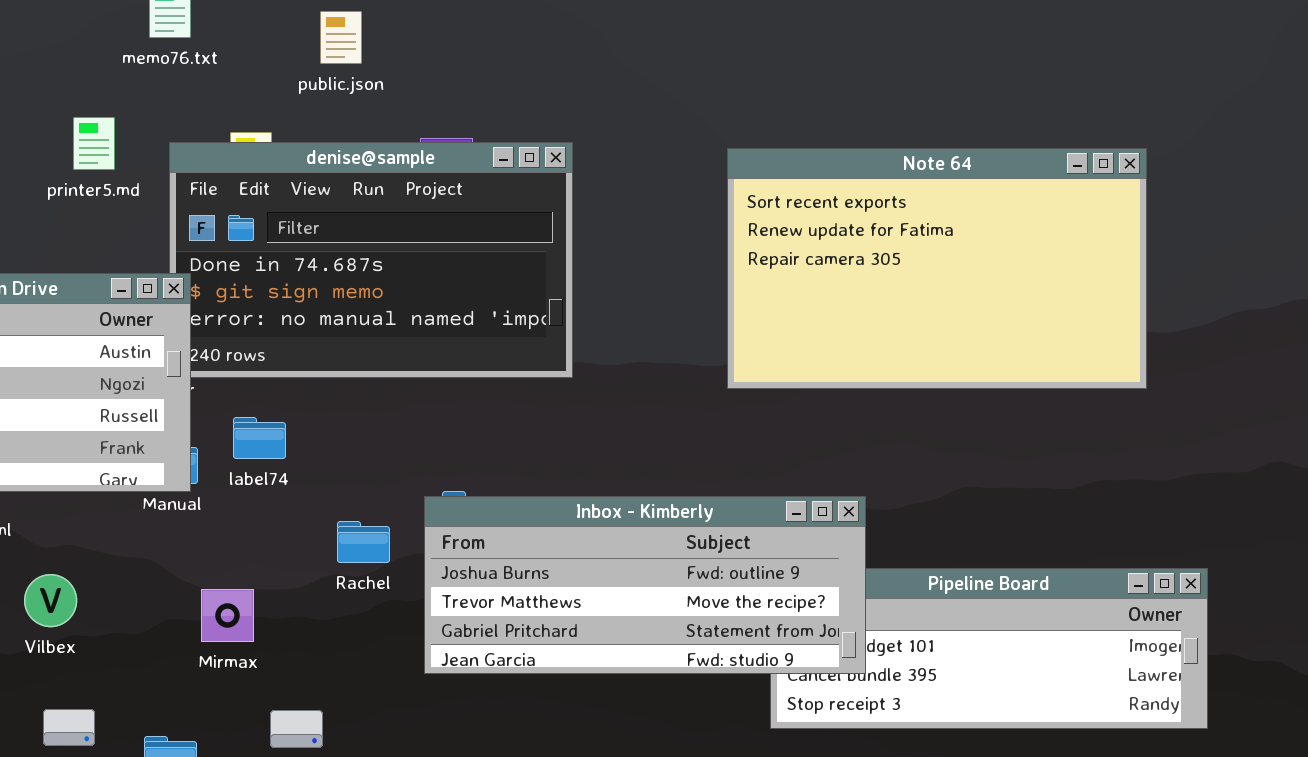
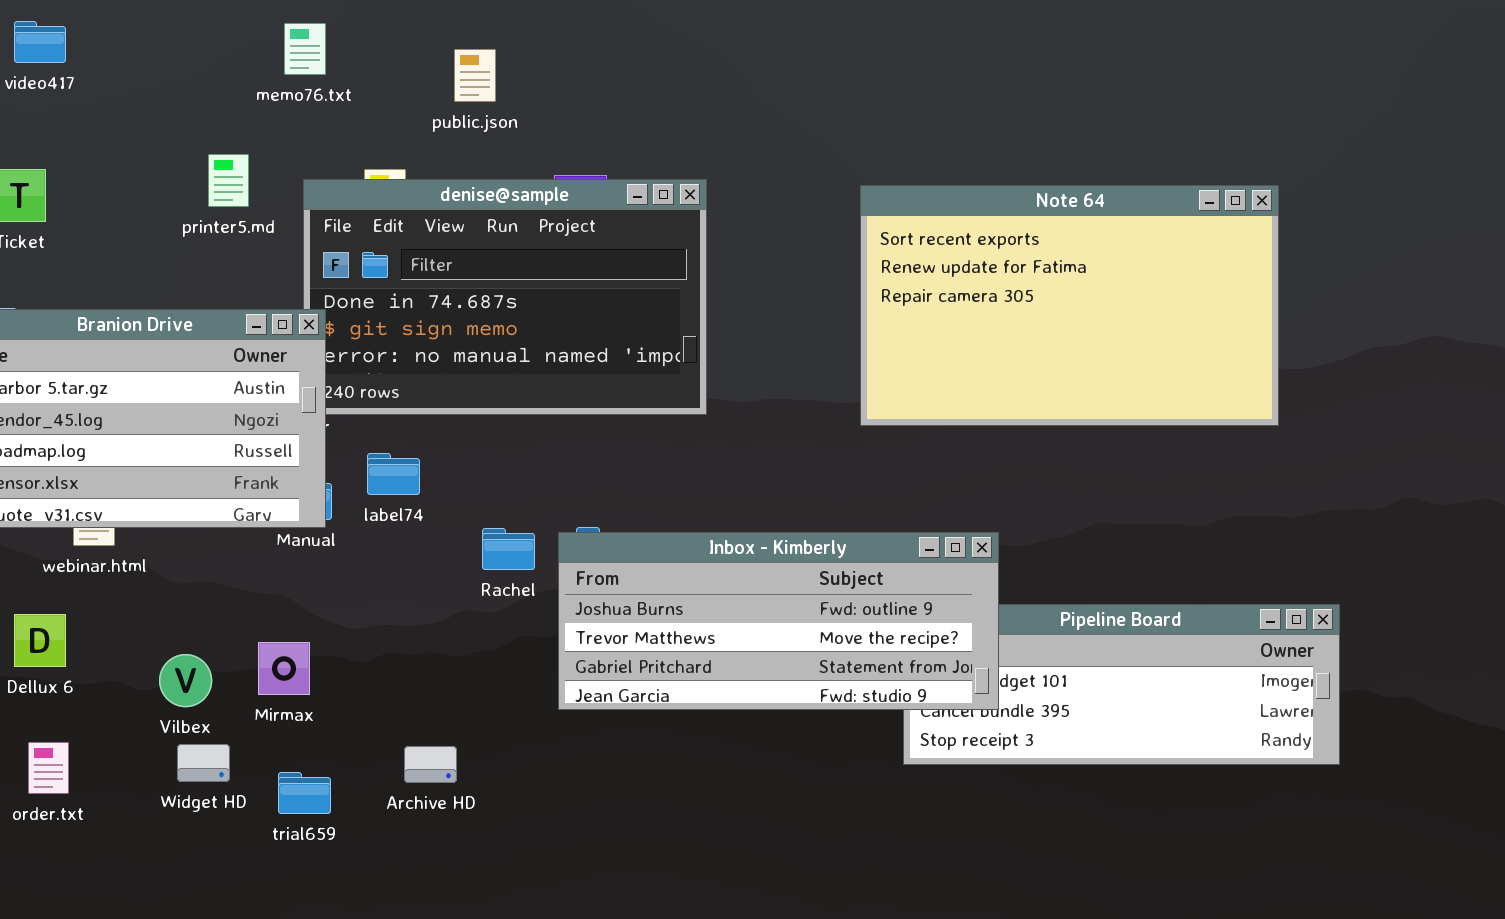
Rachel: [337,521,390,563] -> [482,528,535,570], moved
Vilbex: [24,574,77,627] -> [159,654,212,707], moved
Mirmax: [201,589,254,642] -> [258,642,310,695], moved

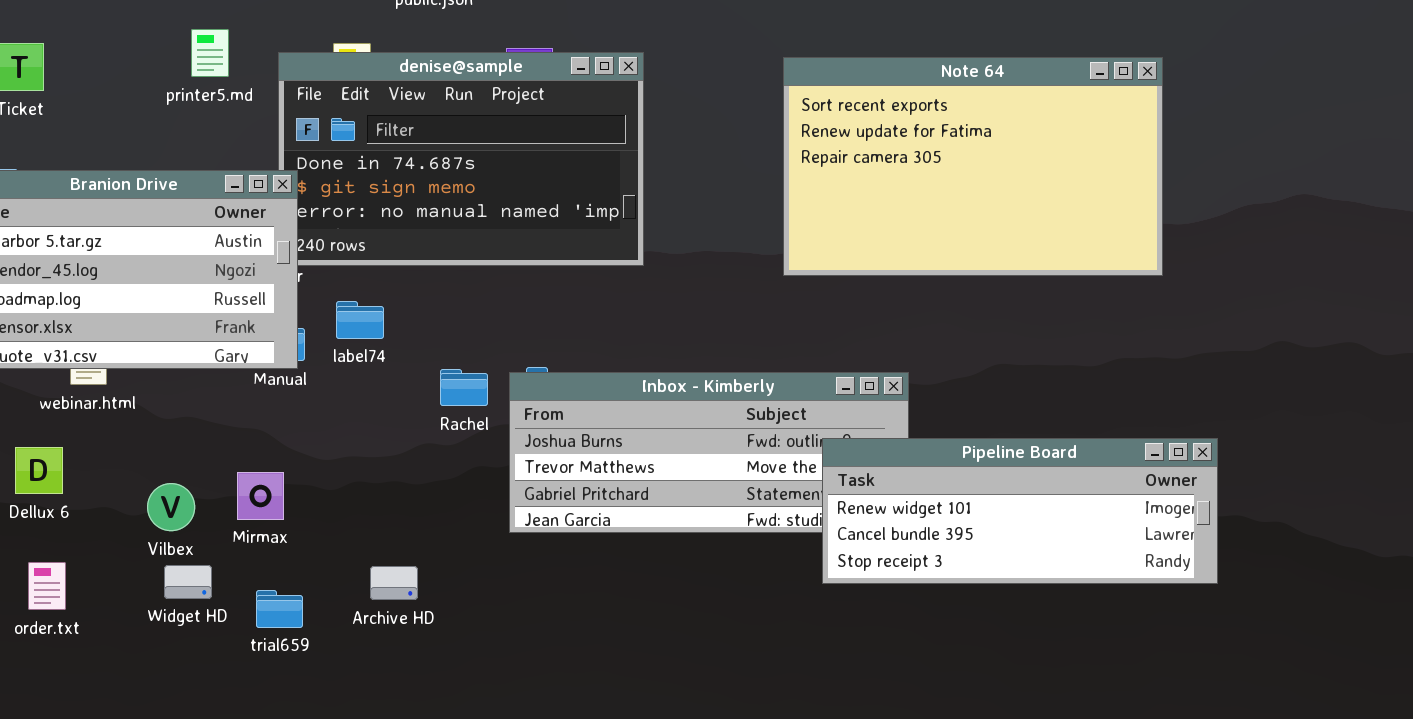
Pipeline Board: [903,604,1340,765] -> [822,438,1218,584], raised

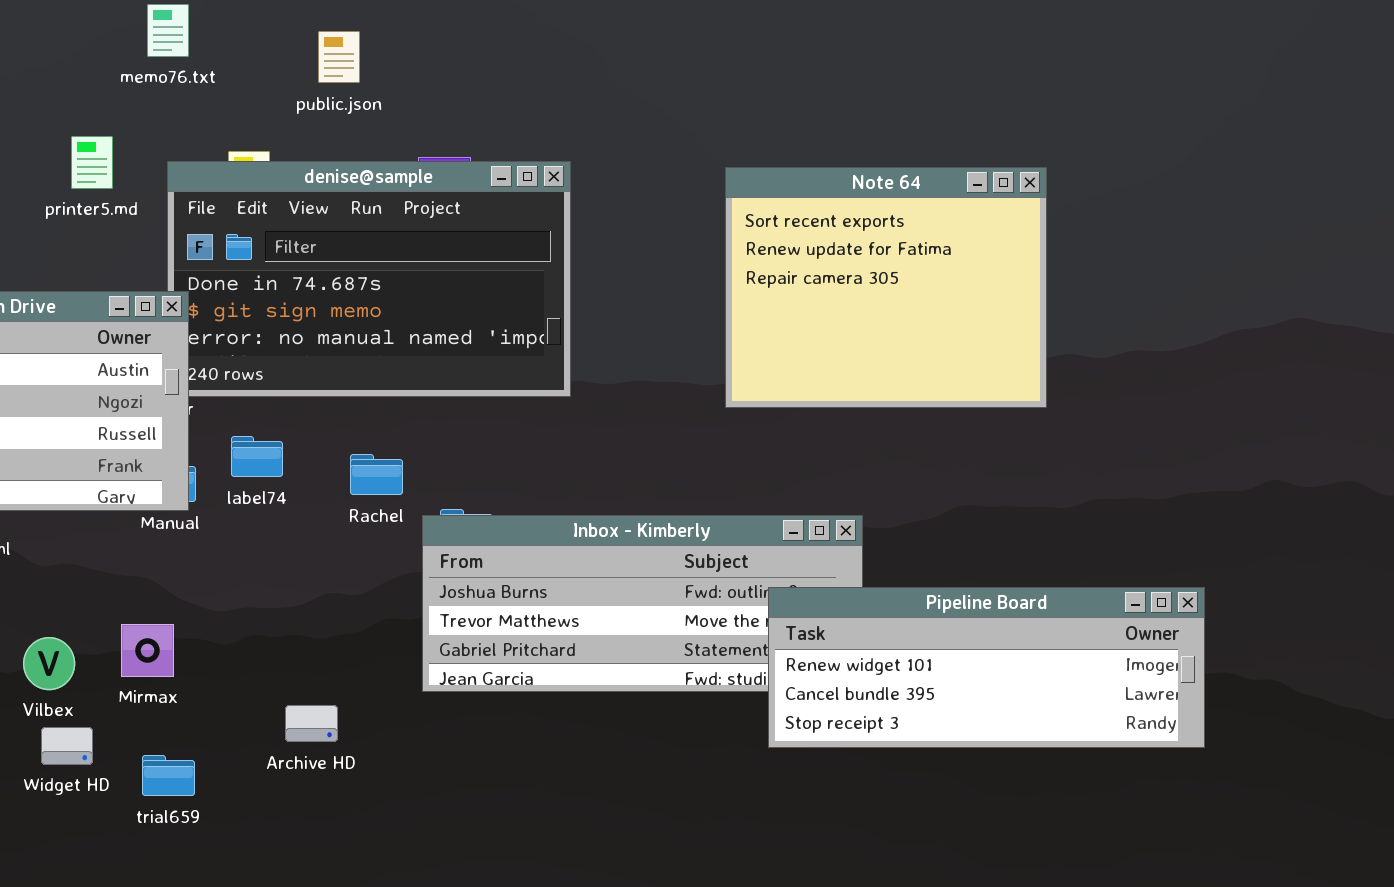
Note 64: [783,57,1163,276] -> [725,167,1047,408], resized
Rachel: [440,369,488,406] -> [350,454,403,495], moved
Archive HD: [370,566,418,600] -> [285,705,338,742], moved

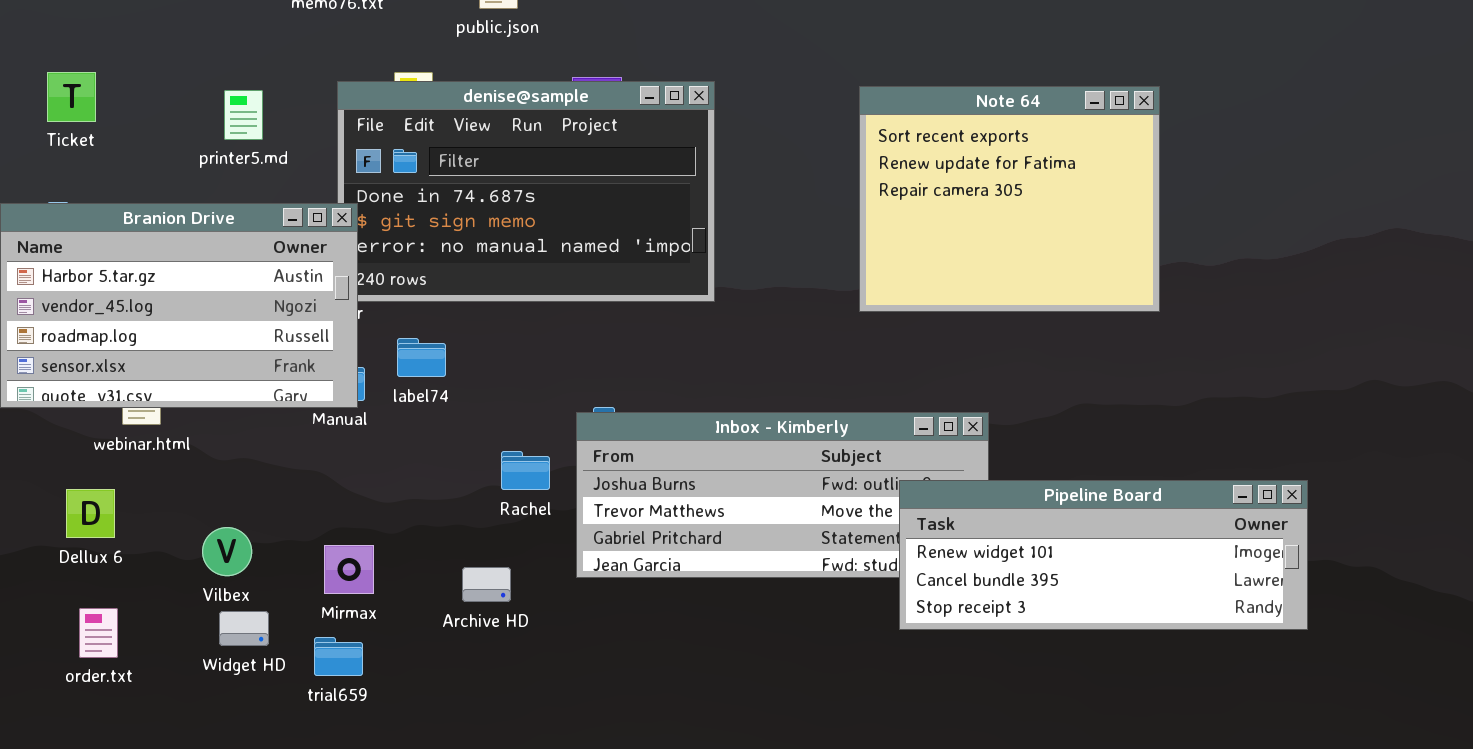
printer5.md: [71,136,113,189] -> [224,90,263,140], moved
Rachel: [350,454,403,495] -> [501,451,550,490], moved
Mirmax: [121,624,174,677] -> [324,545,374,594], moved
Archive HD: [285,705,338,742] -> [462,567,511,602], moved

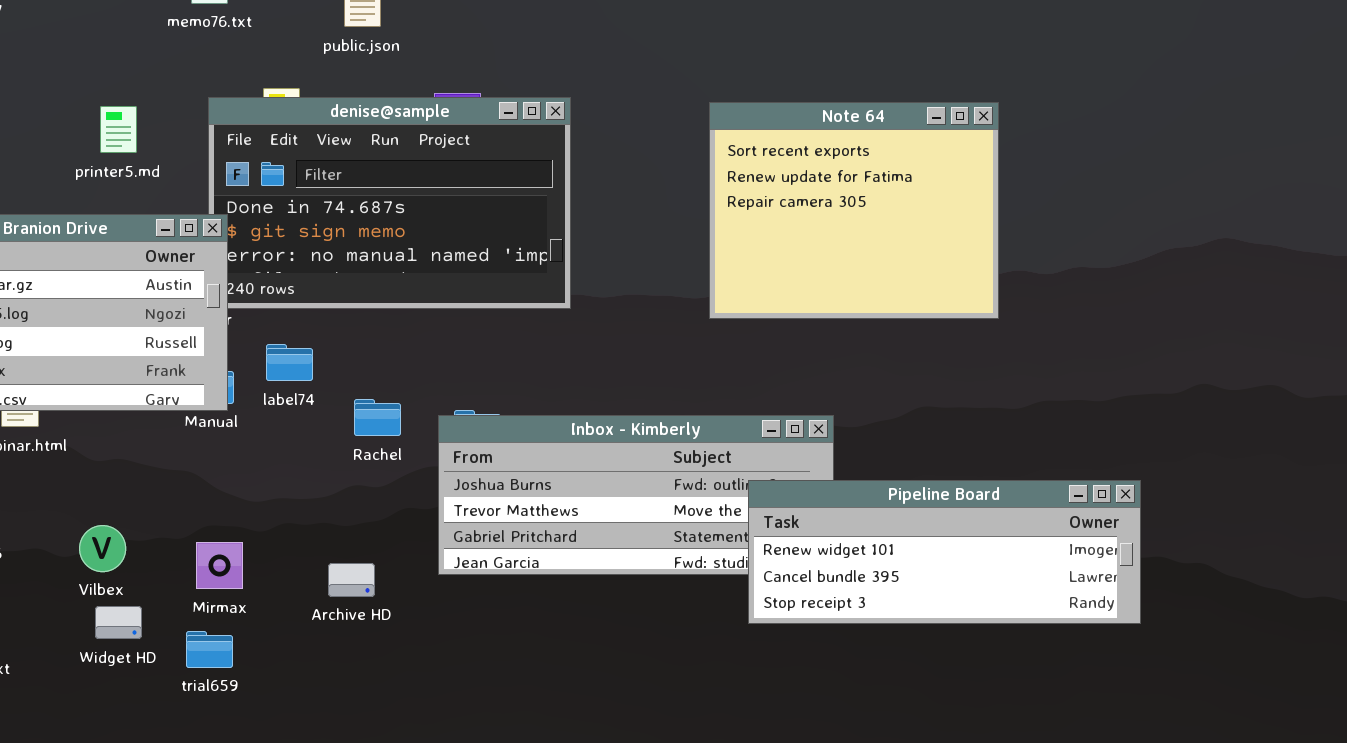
Rachel: [501,451,550,490] -> [354,399,401,436], moved

